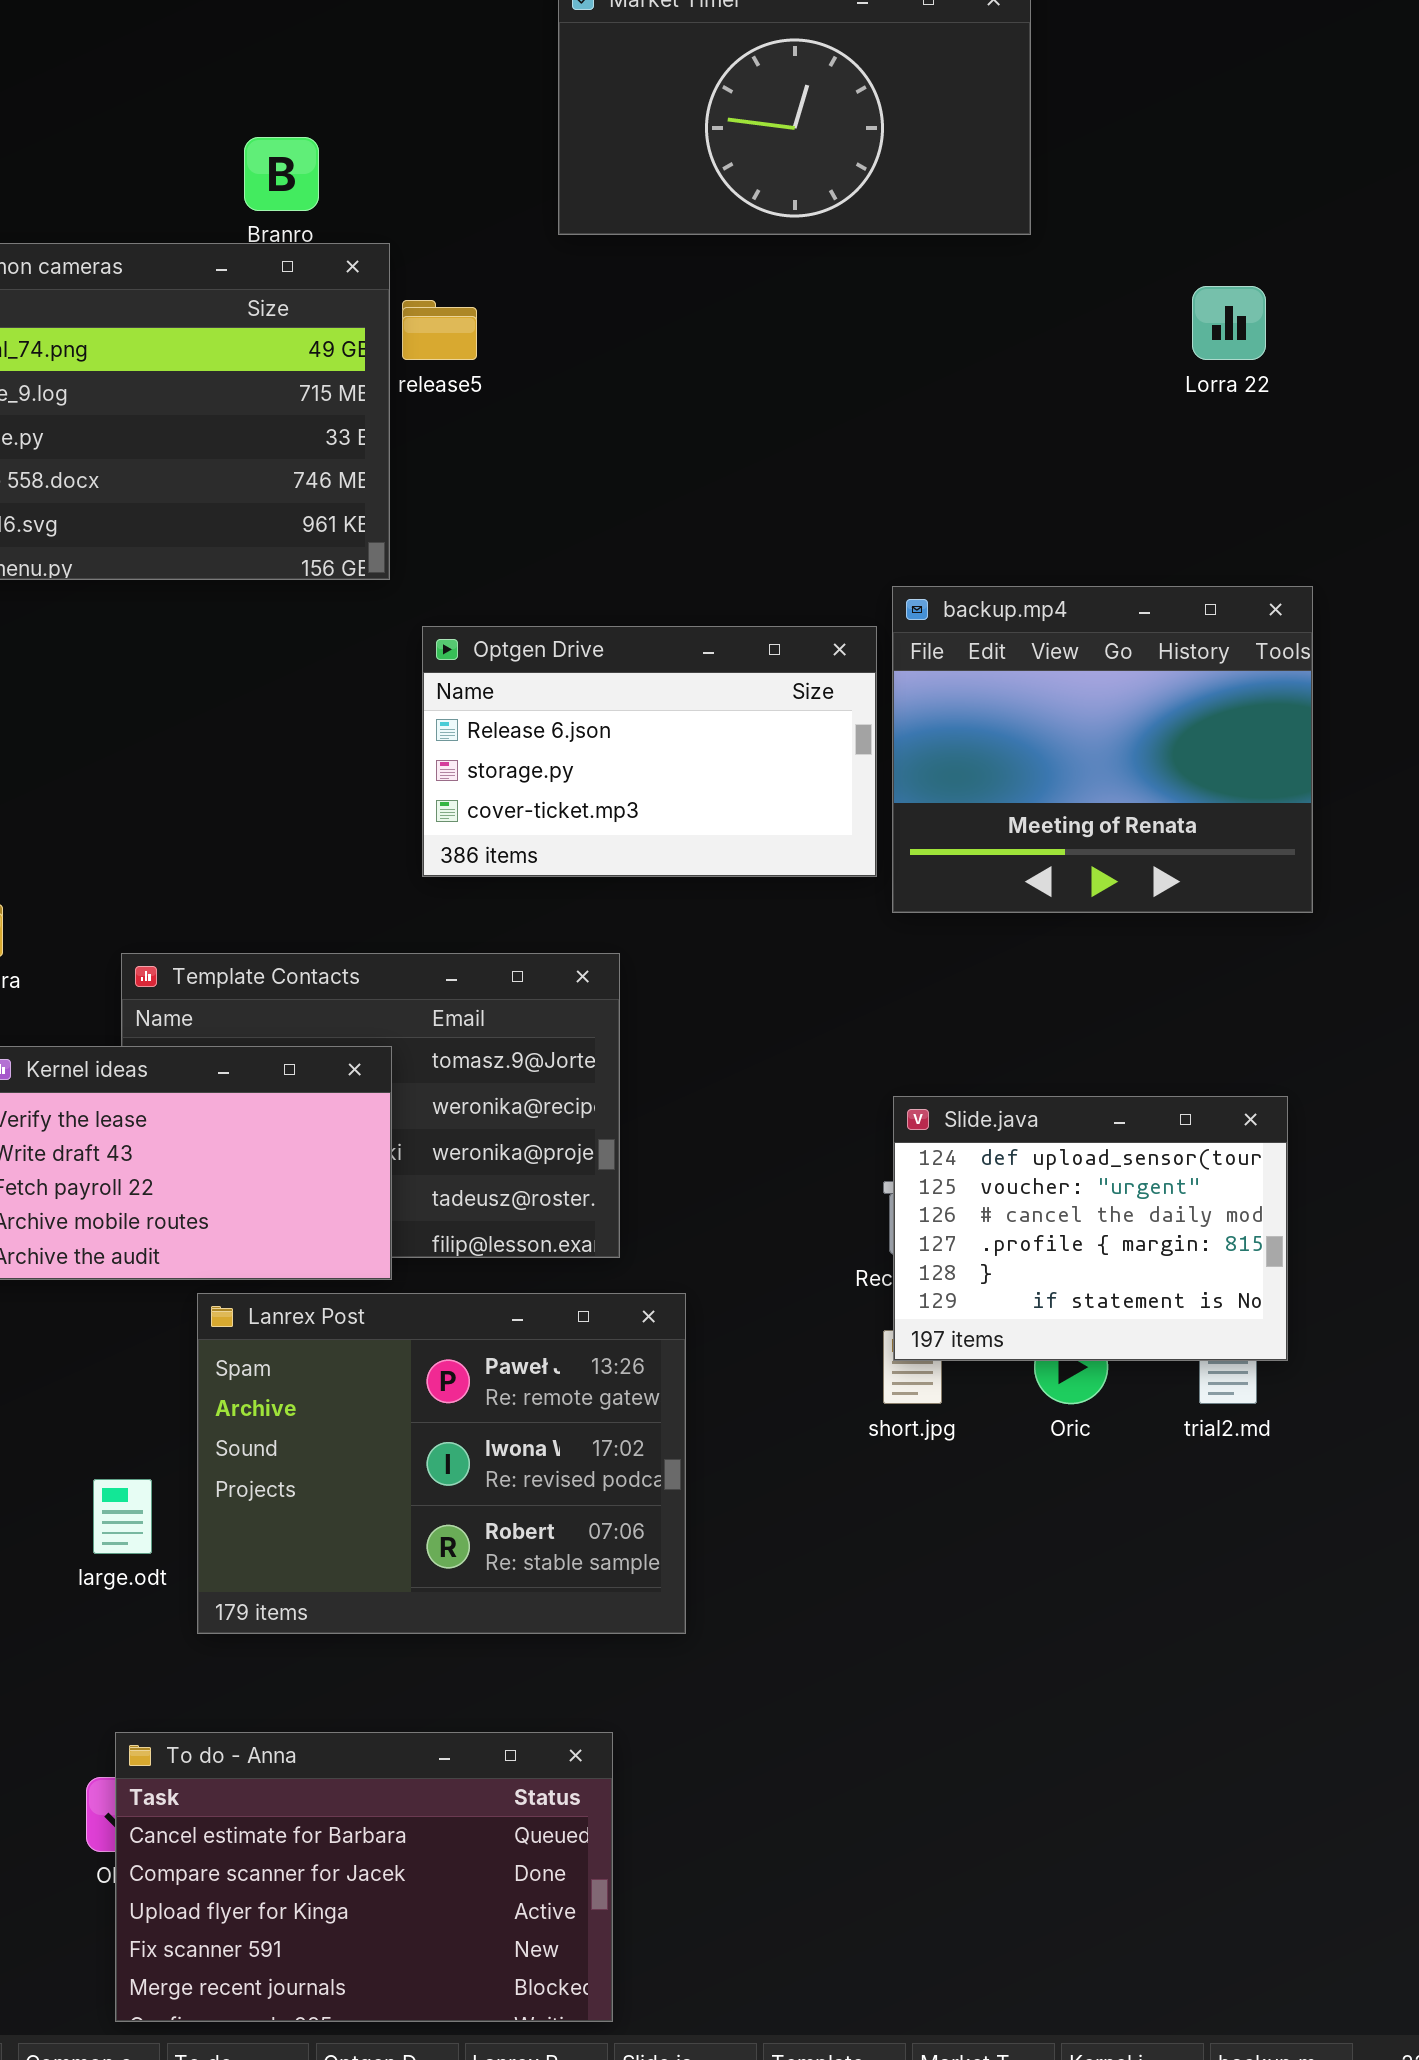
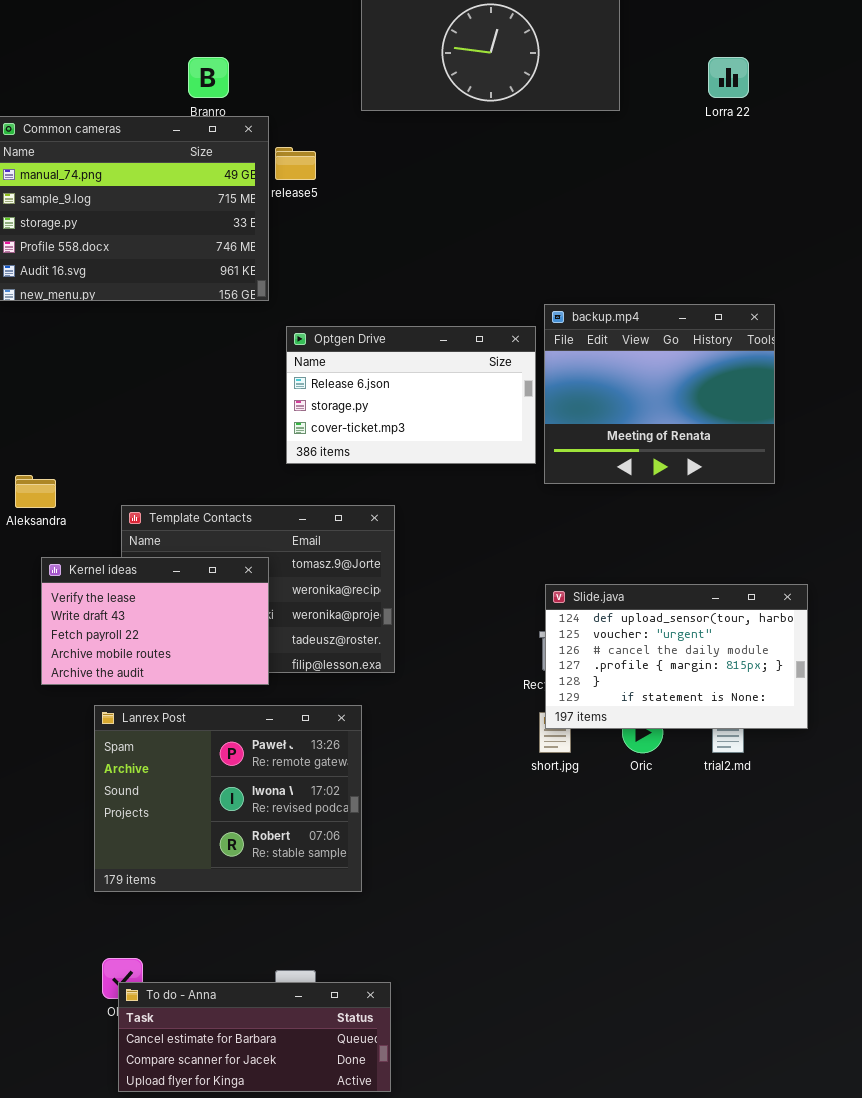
Lorra 22: [1192,286,1266,360] -> [708,57,749,98], moved
Slide.java: [893,1096,1288,1361] -> [545,584,808,729], resized
Lanrex Post: [197,1293,686,1634] -> [94,705,362,892], moved
To do - Anna: [115,1732,613,2022] -> [118,982,391,1092], resized

